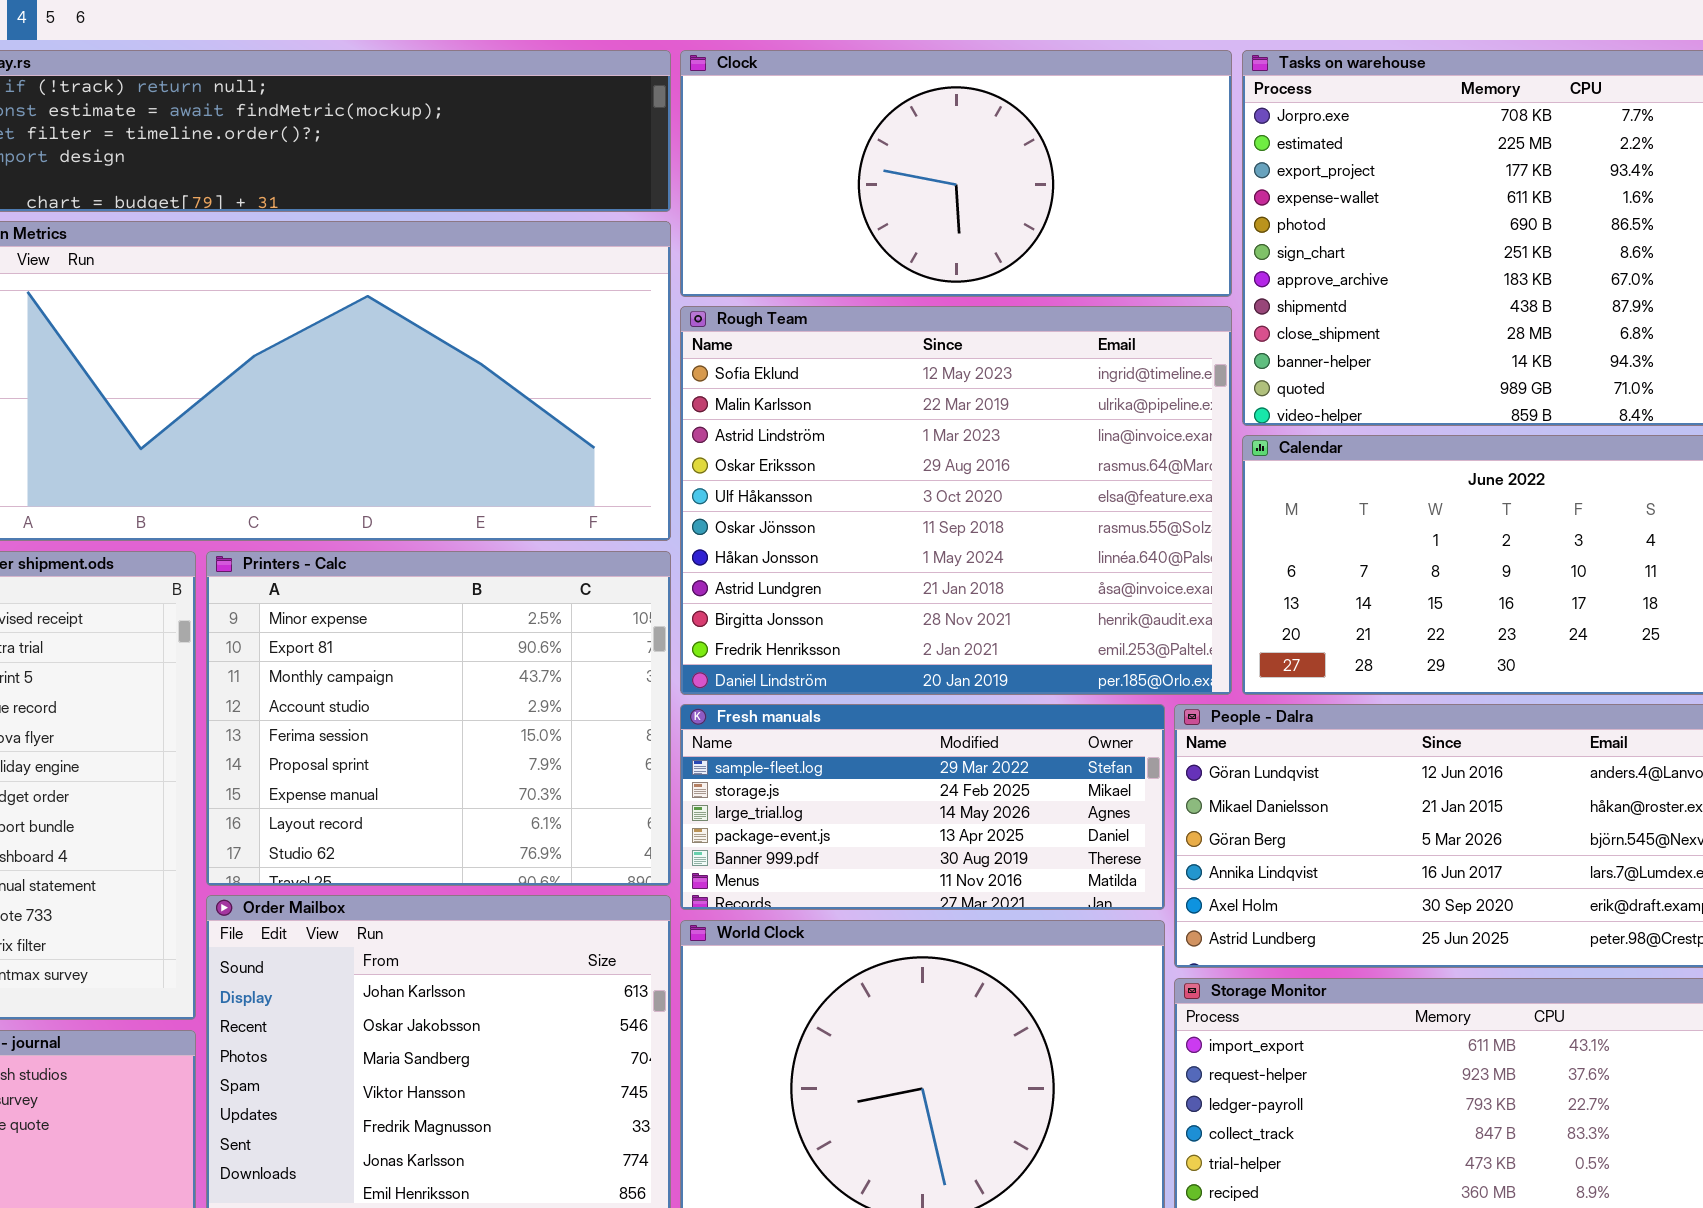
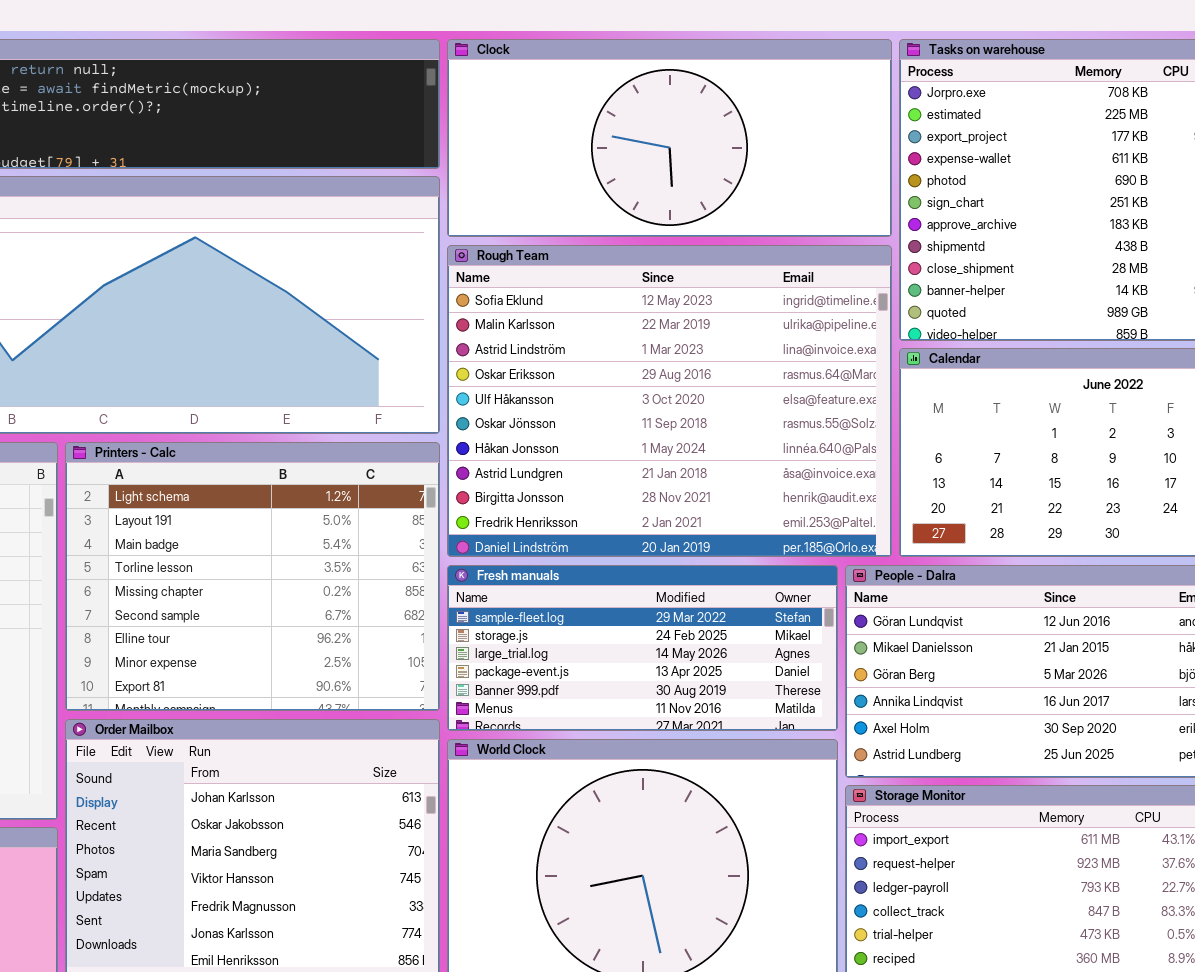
Printers - Calc: [206,551,671,886] -> [65,442,440,711], scrolled up 7 rows

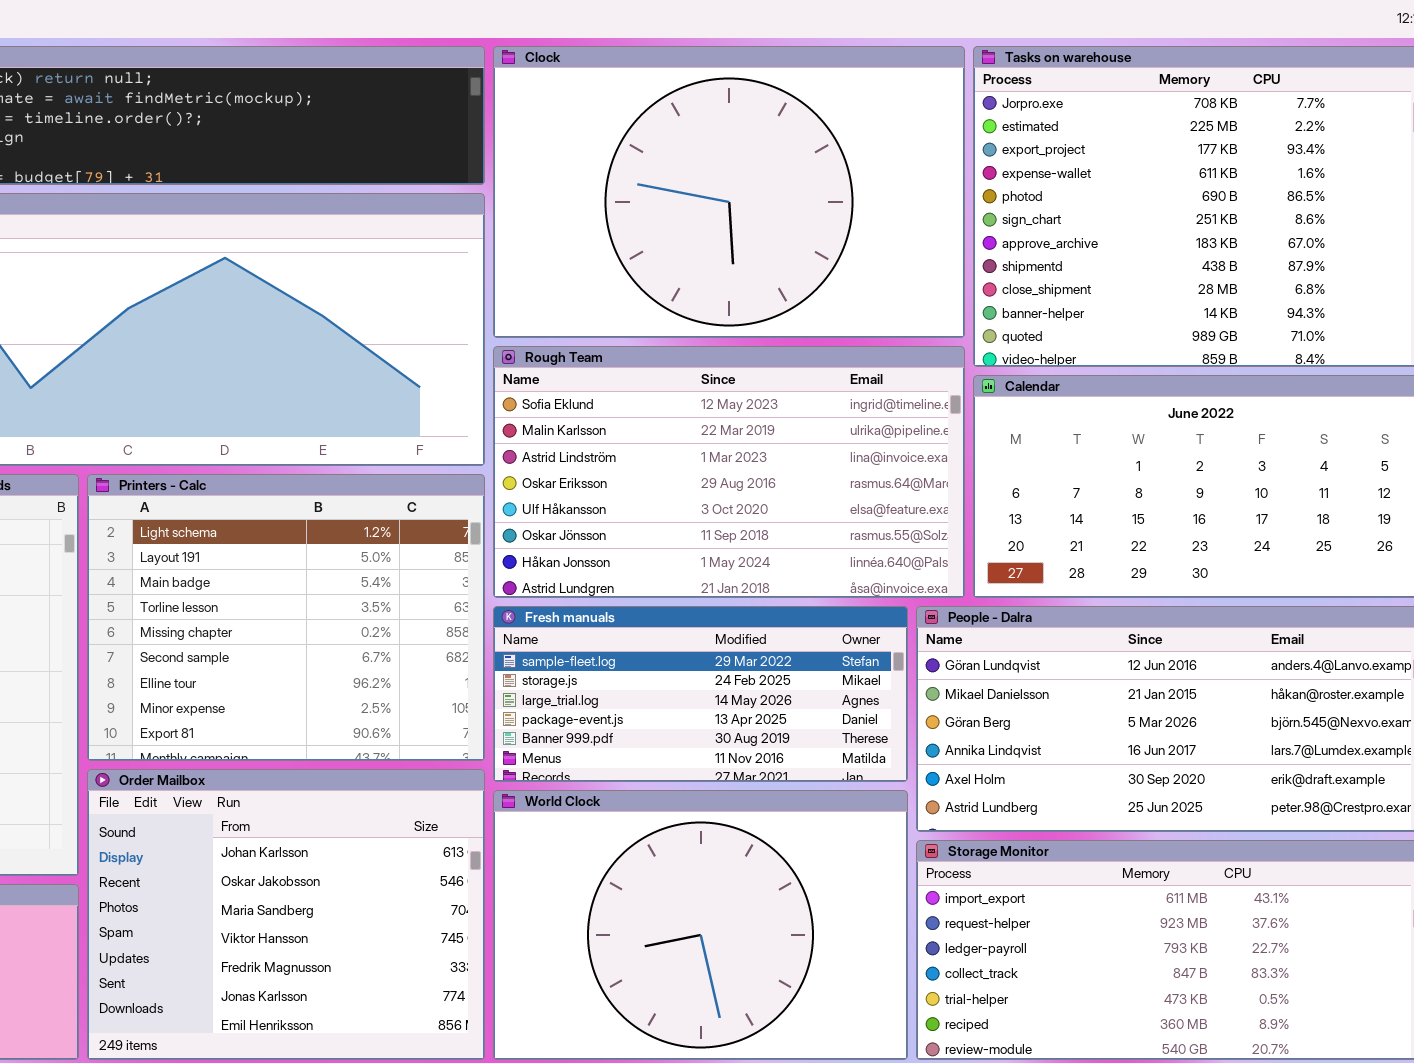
Clock: [447,39,892,237] -> [493,46,965,338], resized
Rough Team: [447,245,892,557] -> [493,346,965,598], resized

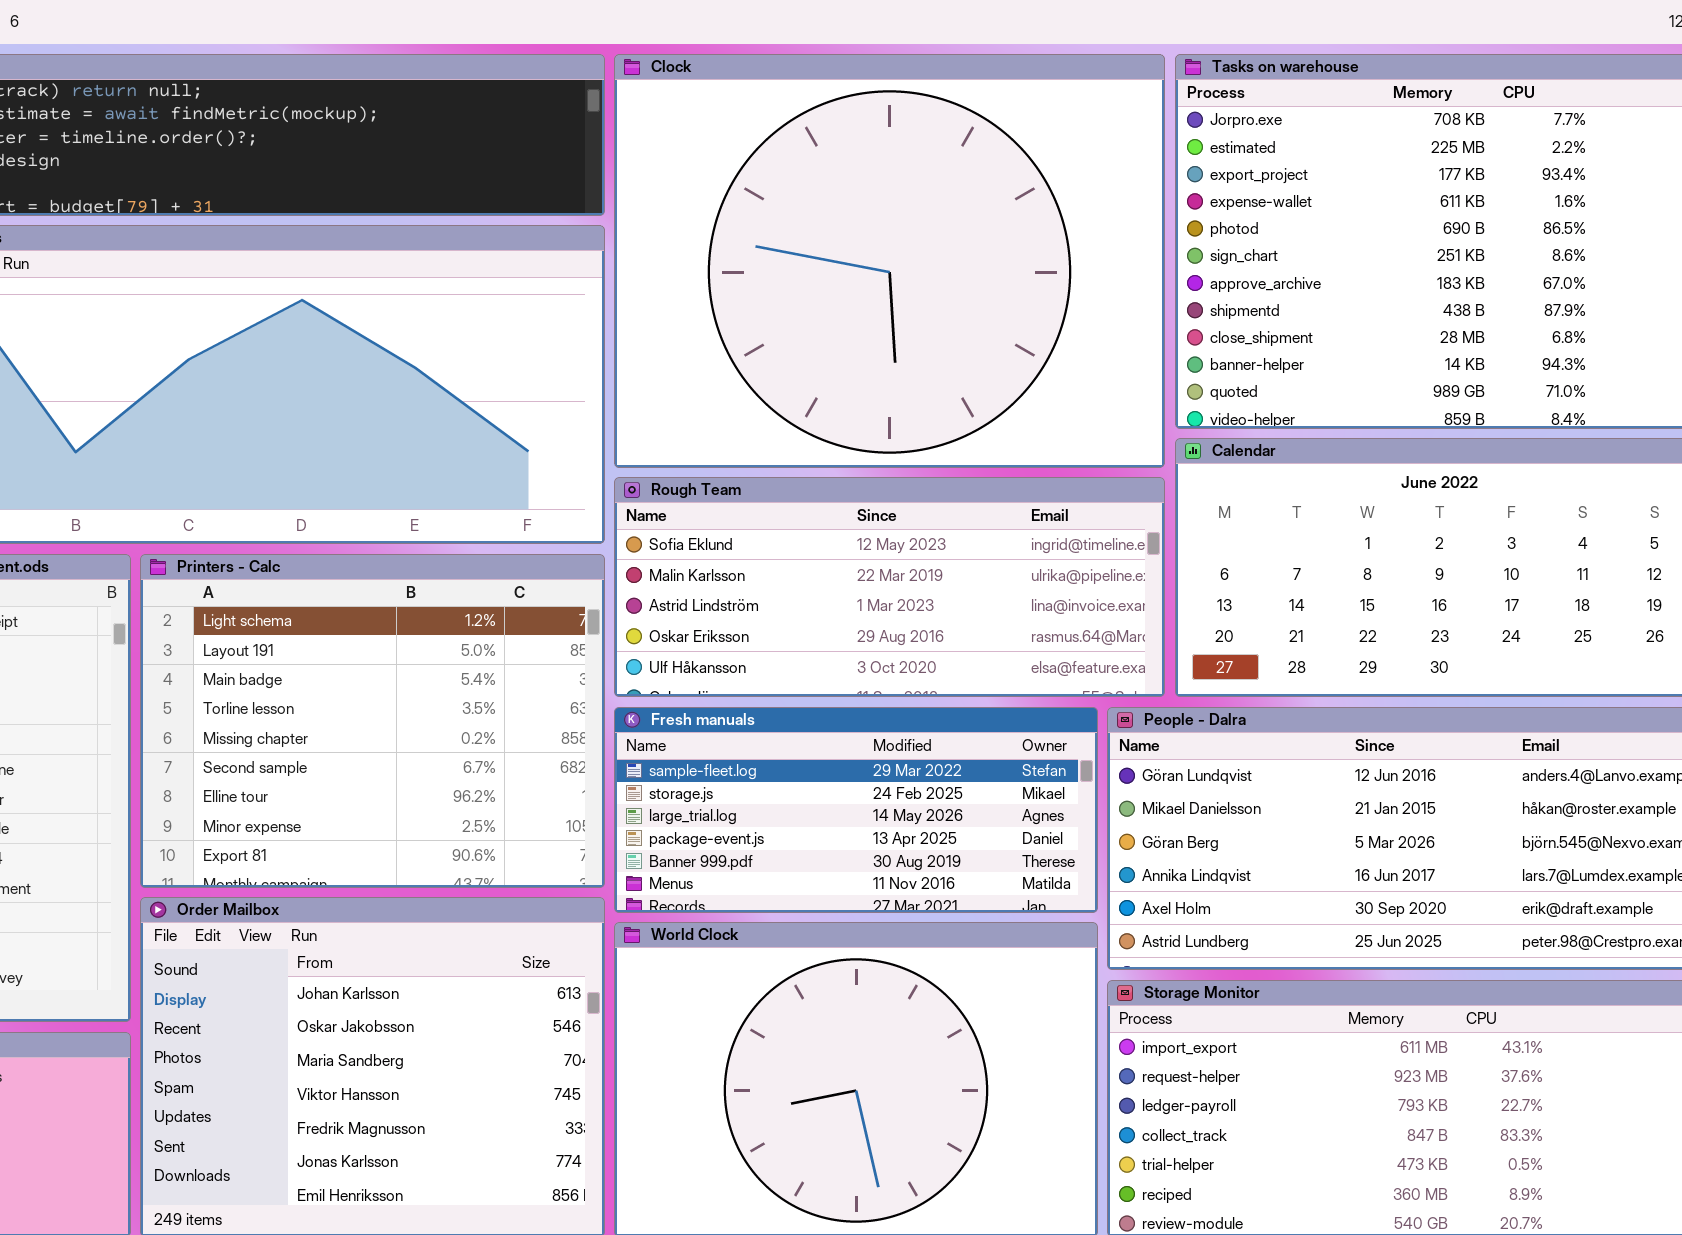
Clock: [493,46,965,338] -> [614,54,1165,468], resized
Rough Team: [493,346,965,598] -> [614,477,1165,697], resized

